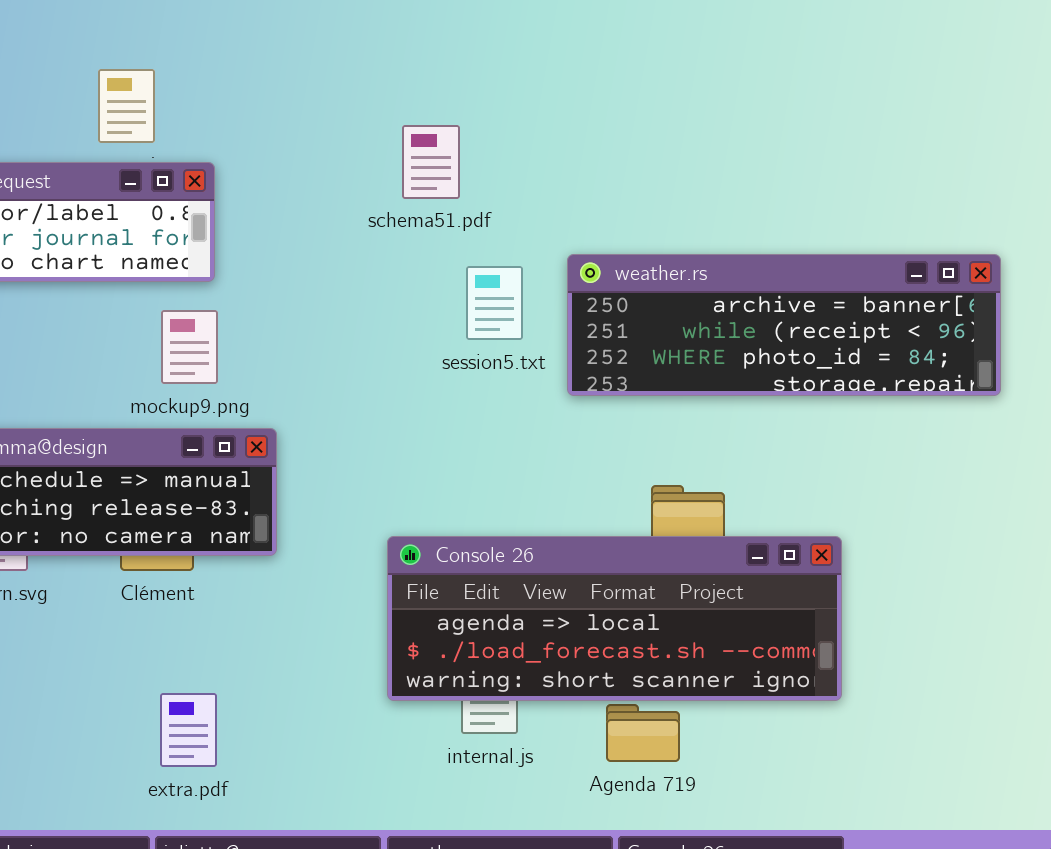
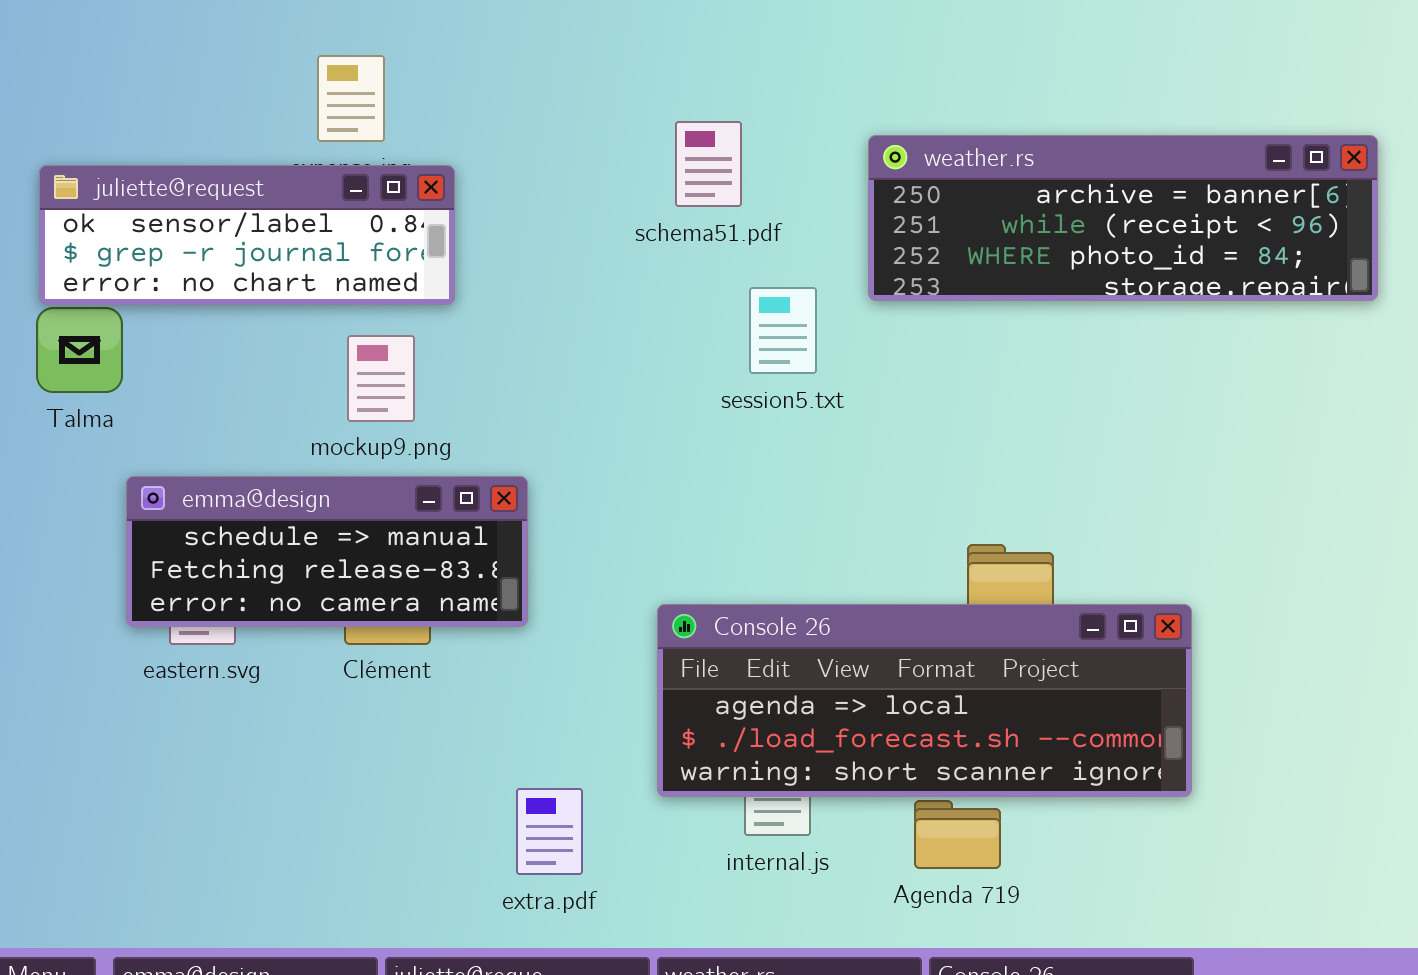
weather.rs: [567,254,1001,396] -> [868,135,1378,301], moved
mockup9.png: [161,310,218,384] -> [347,335,415,422], moved
extra.pdf: [160,693,217,767] -> [516,788,583,875], moved

